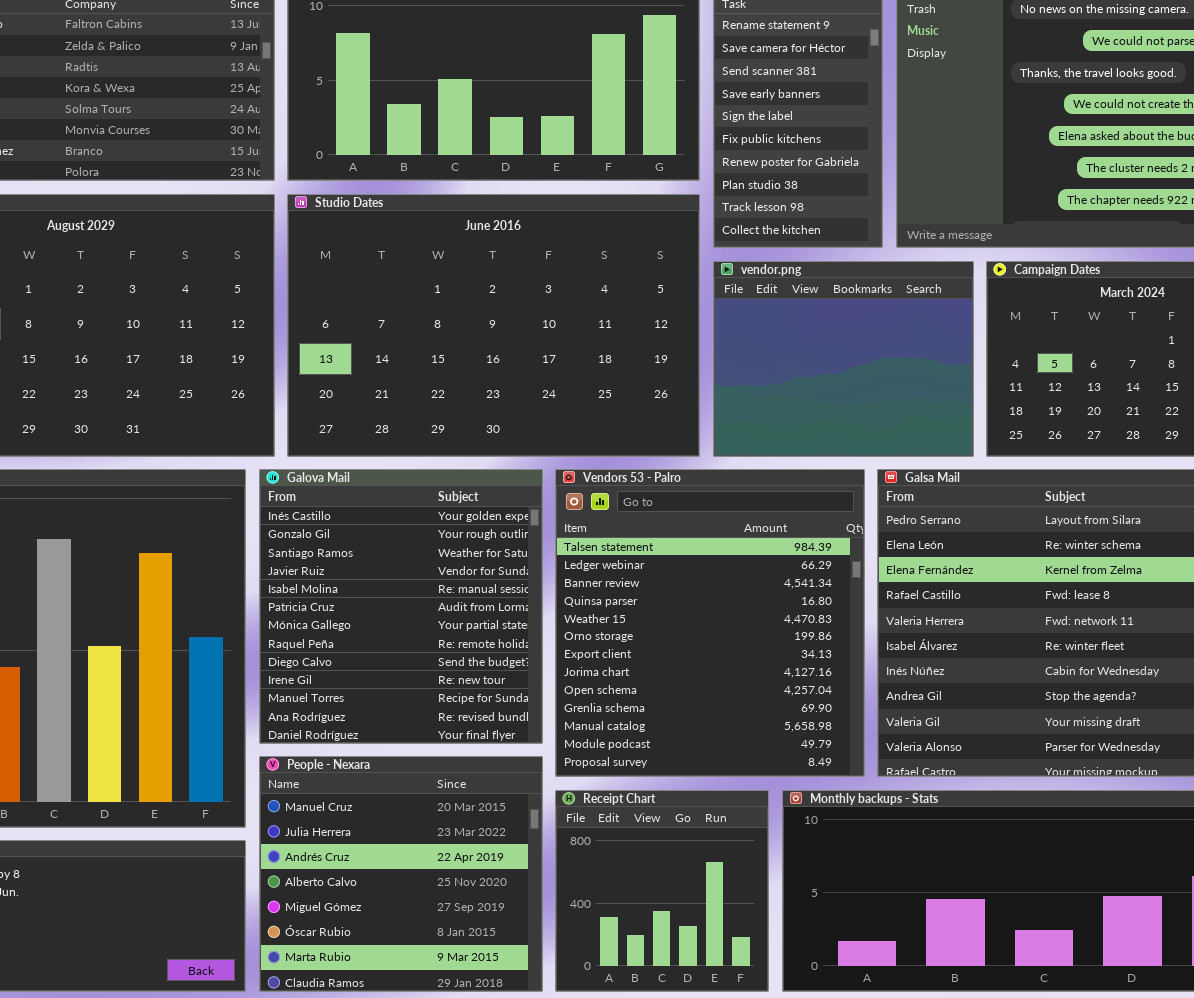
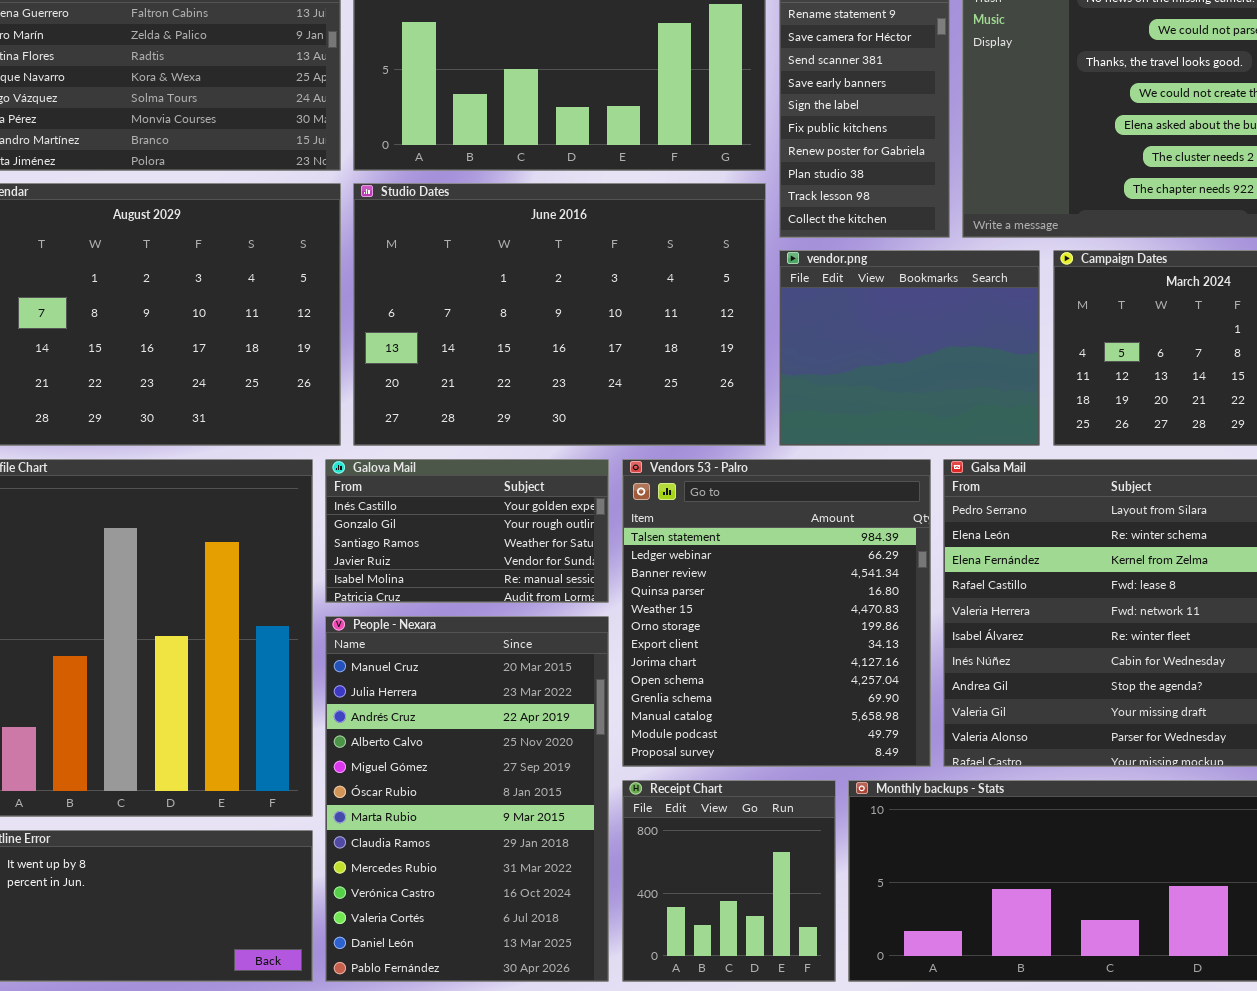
Galova Mail: [259,469,543,744] -> [325,459,609,603], resized
People - Nexara: [259,756,543,992] -> [325,616,609,982], resized

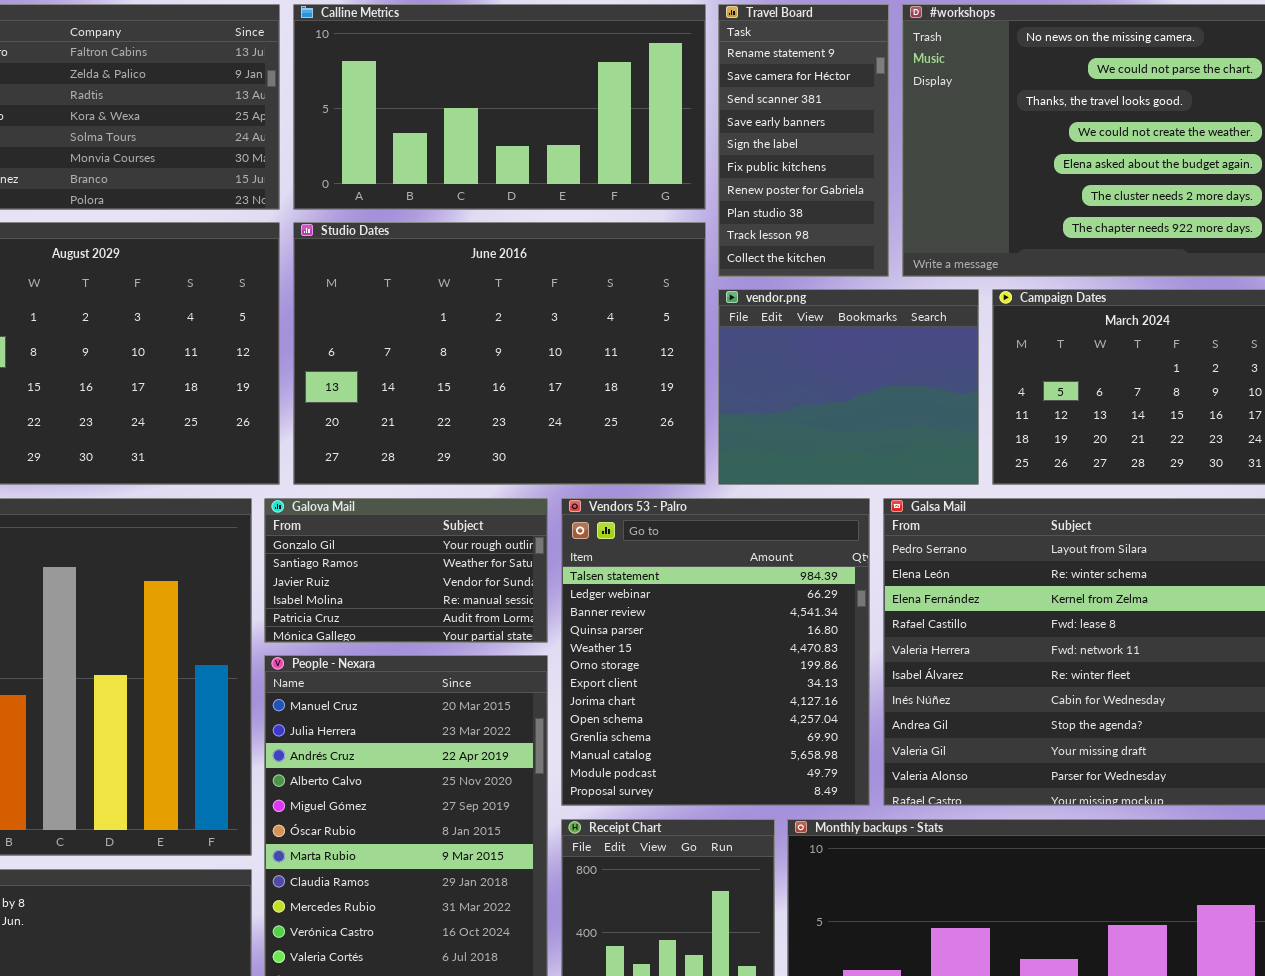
Galova Mail: [325,459,609,603] -> [264,498,548,643], scrolled down 1 row

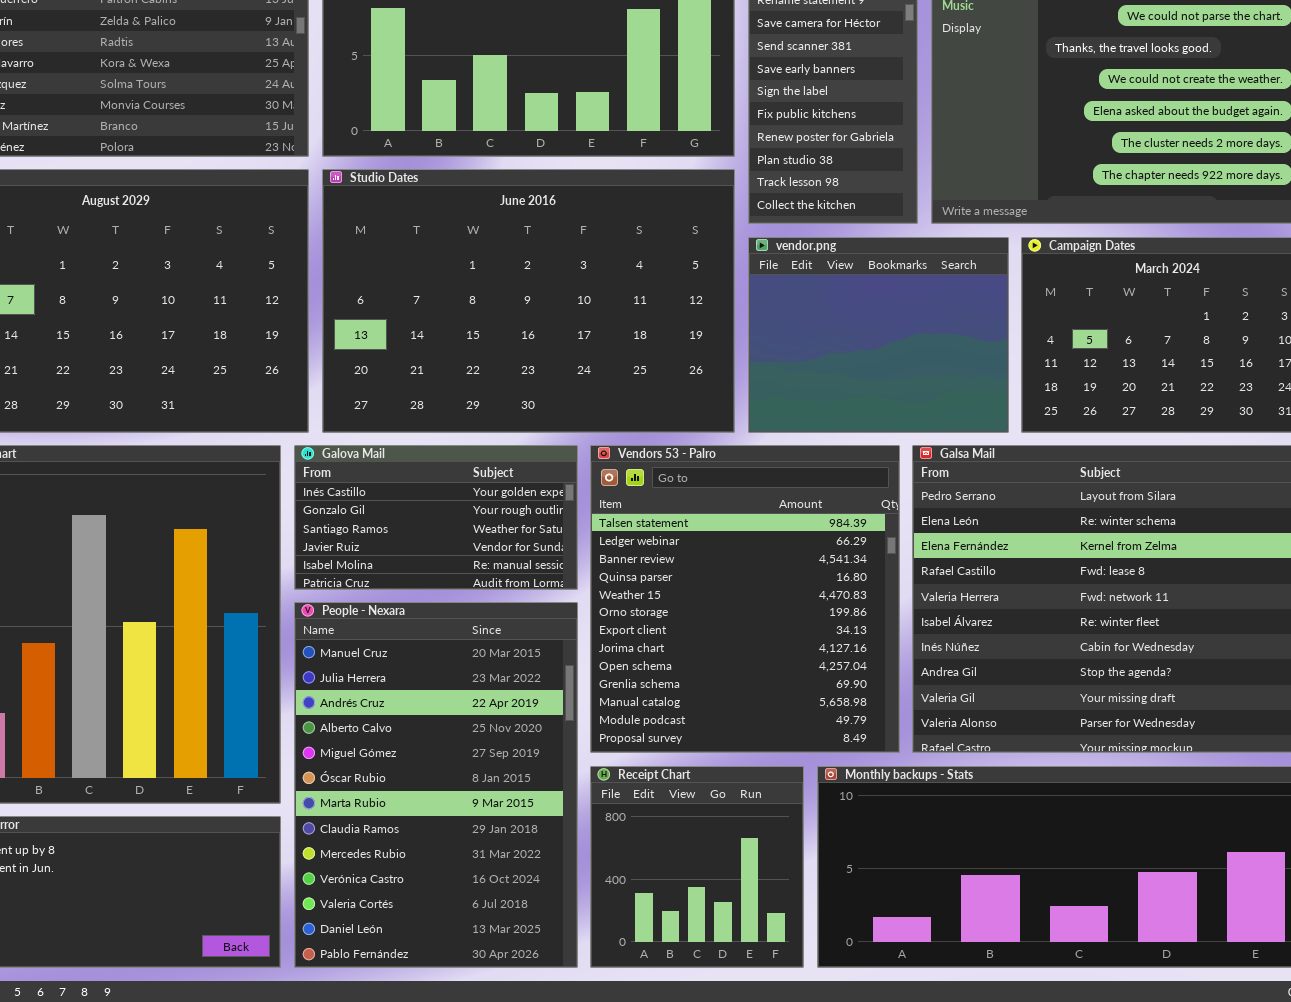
Galova Mail: [264,498,548,643] -> [294,445,578,590], scrolled up 1 row

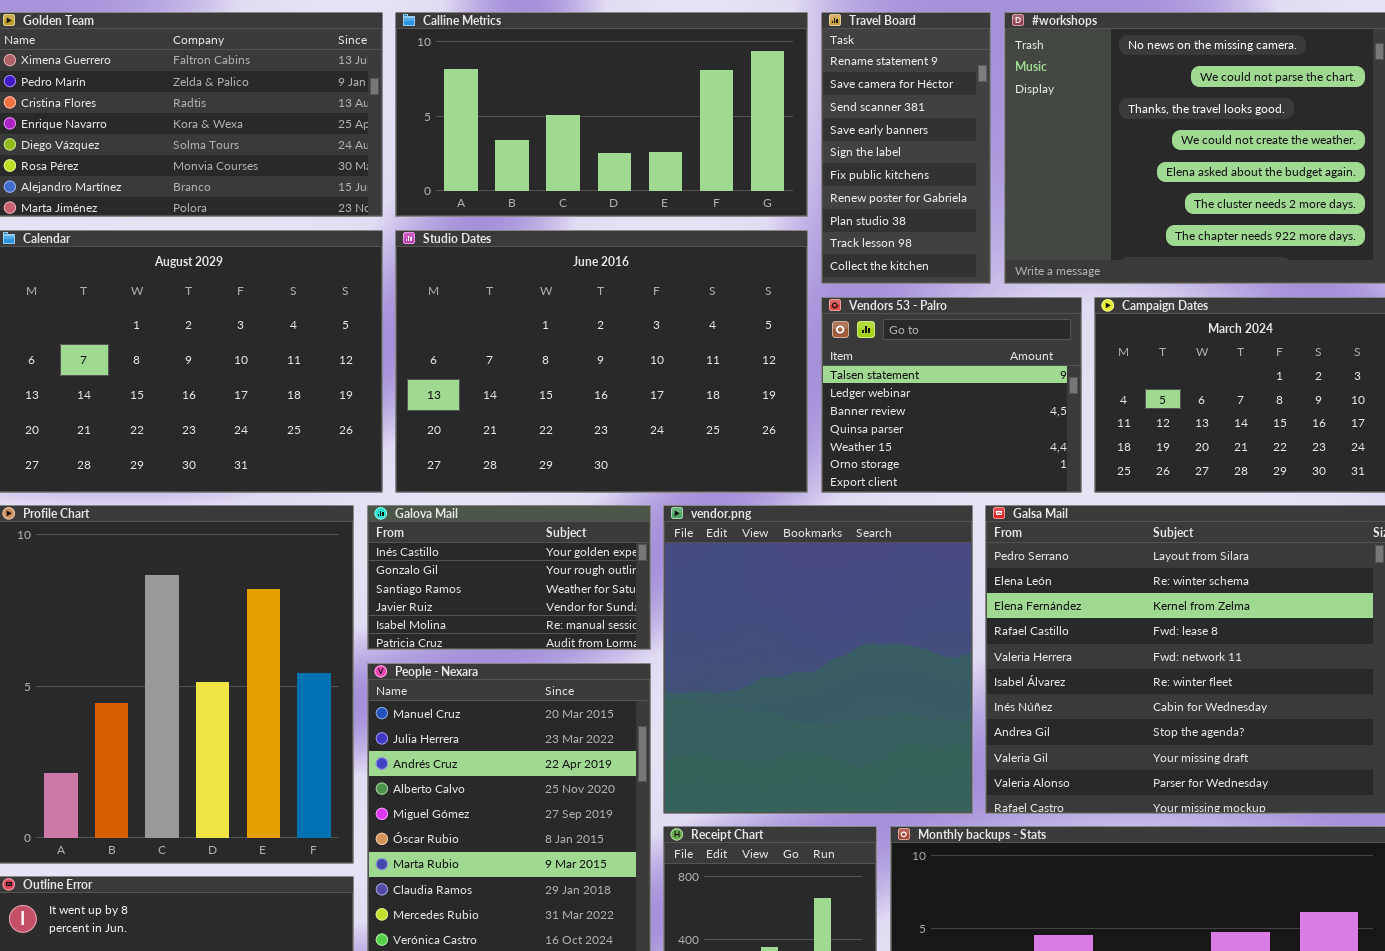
vendor.png: [748,237,1009,433] -> [663,505,973,814], moved, resized
Vendors 53 - Palro: [590,445,900,753] -> [821,297,1082,493], moved, resized

